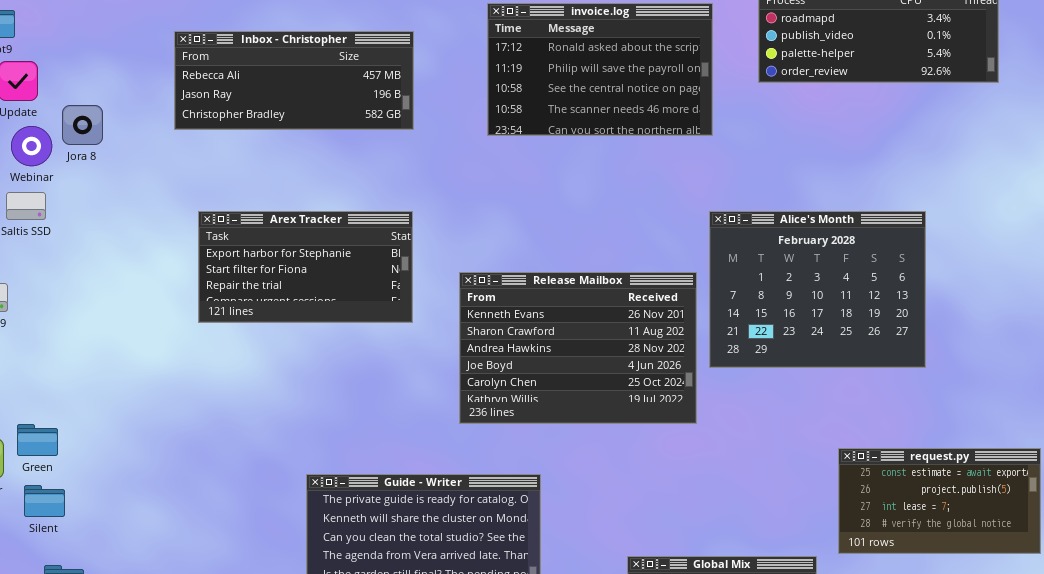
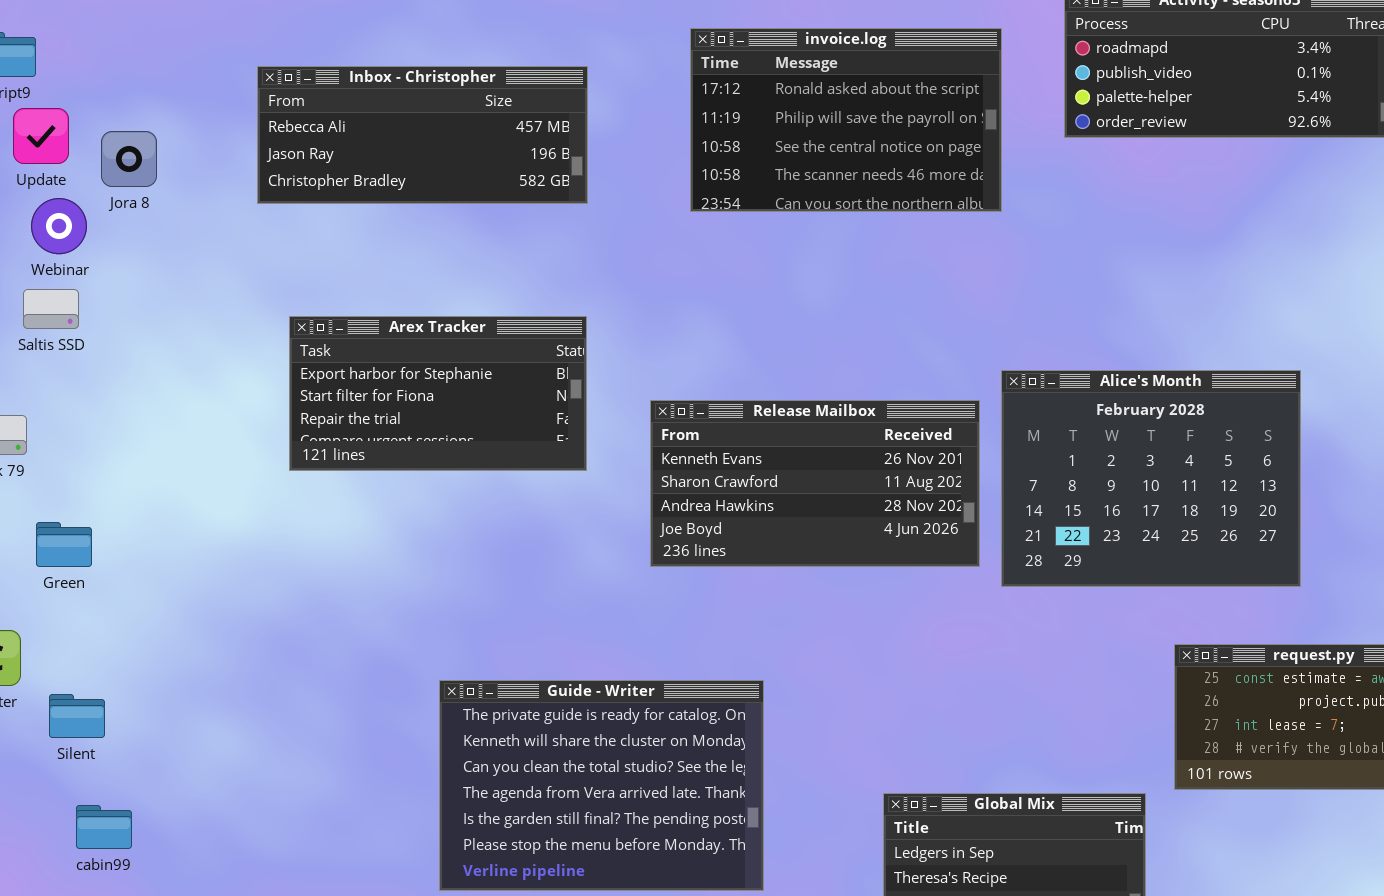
Jora 8: [62,105,103,145] -> [101,131,157,187], moved
Alice's Month: [709,211,926,368] -> [1001,370,1301,587], moved
Release Mailbox: [459,272,697,424] -> [650,400,980,567], resized
Green: [17,424,58,456] -> [36,522,92,567], moved

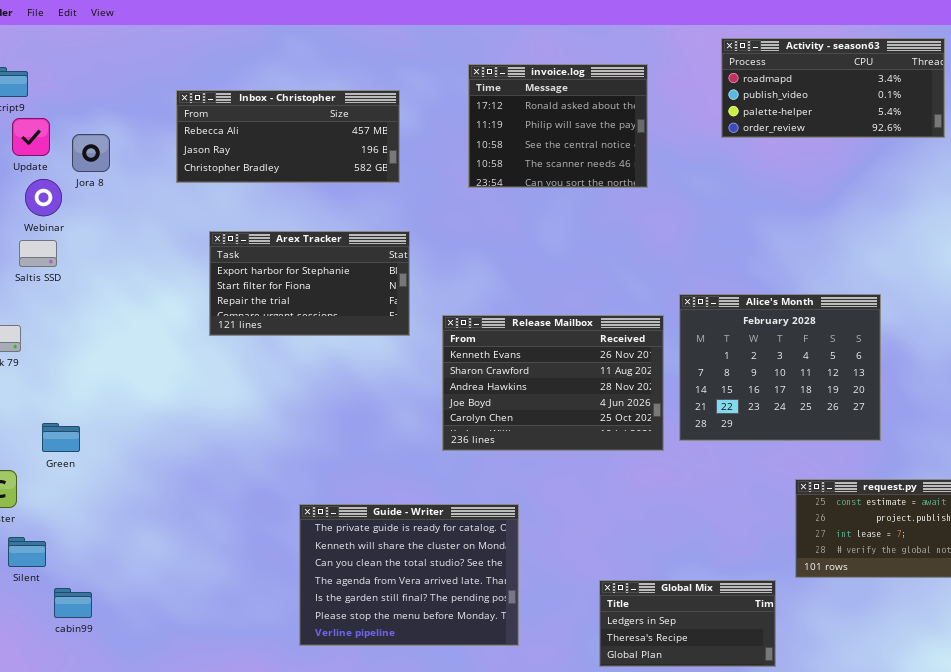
invoice.log: [690,28,1002,212] -> [468,64,648,188], resized
Arex Tracker: [289,316,587,471] -> [209,231,410,336], moved
Release Mailbox: [650,400,980,567] -> [442,315,664,451], resized
Green: [36,522,92,567] -> [42,423,80,452], moved
Silent: [49,694,105,738] -> [8,537,46,567], moved

